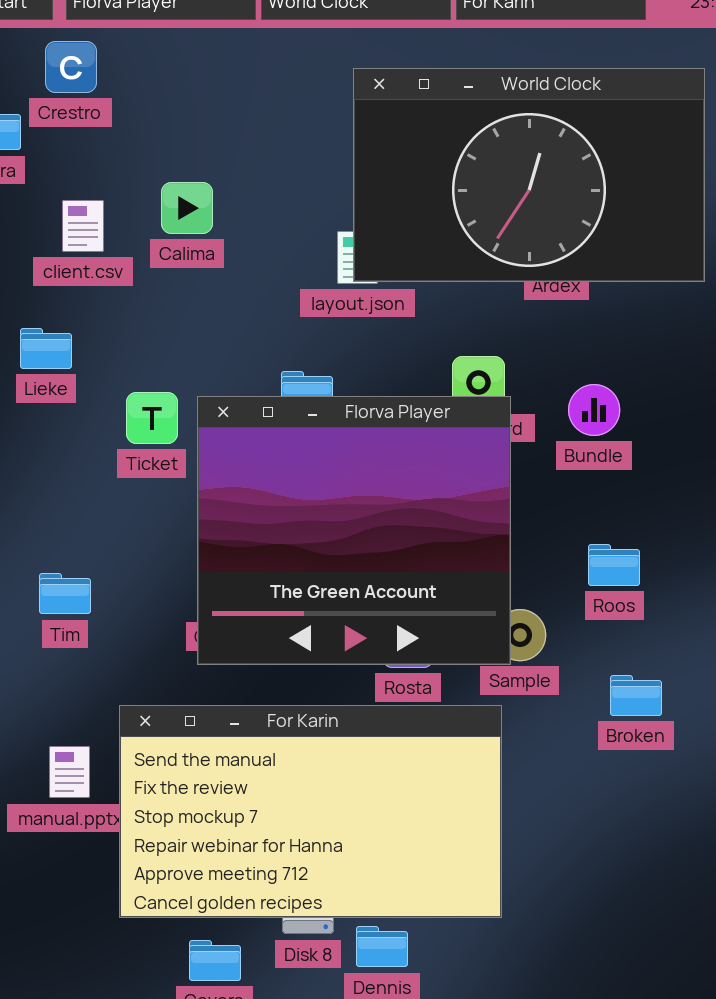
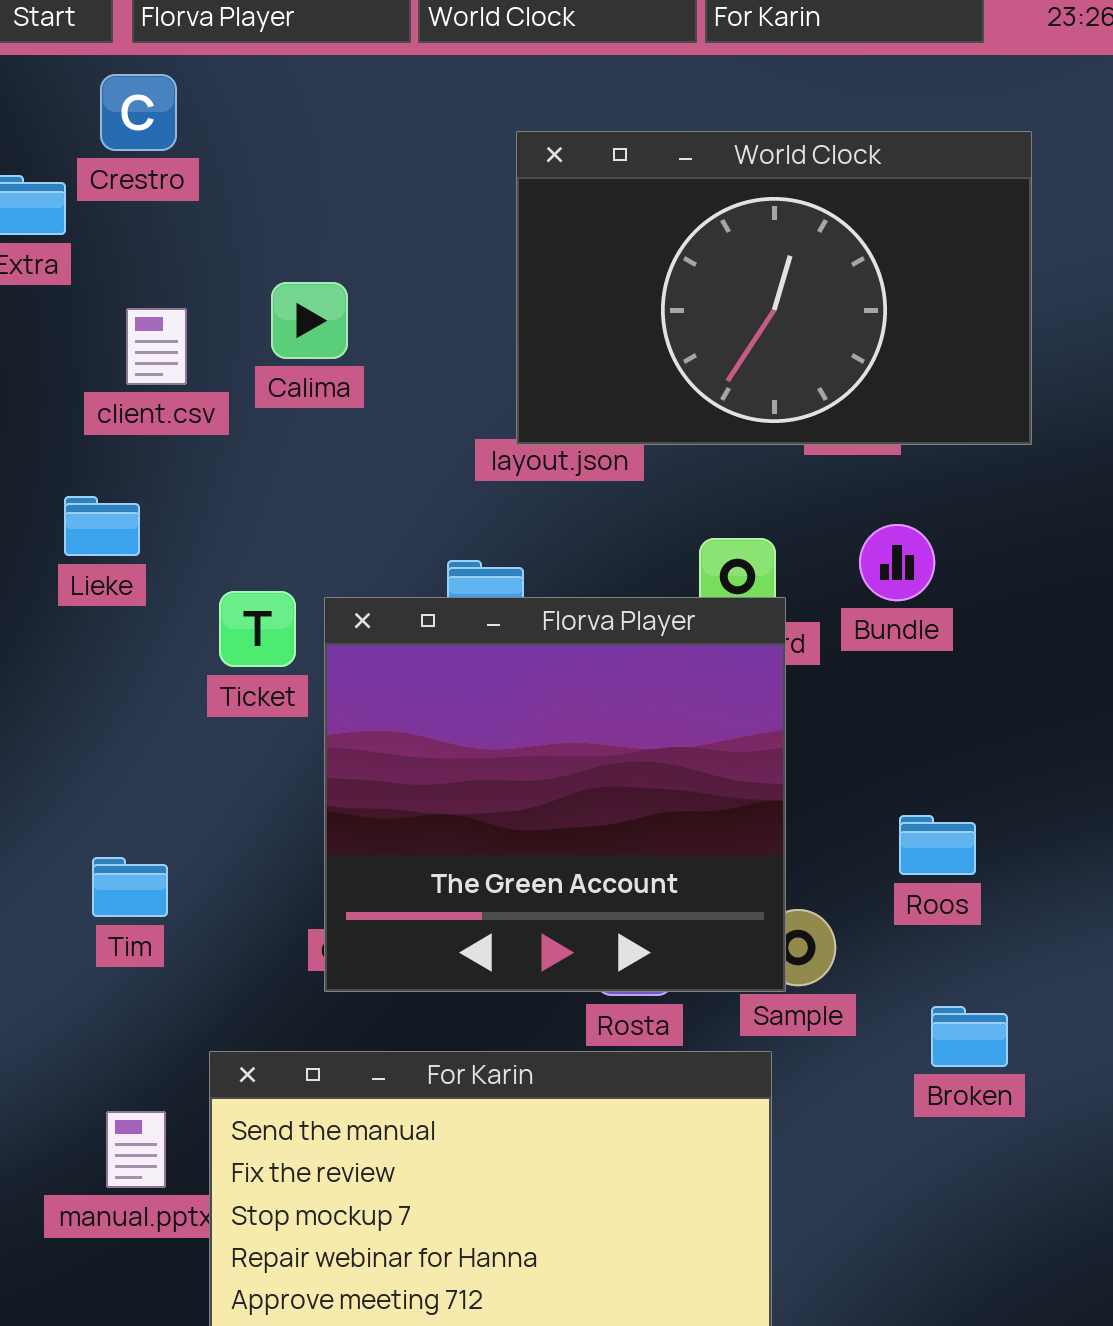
World Clock: [353,68,705,282] -> [516,131,1032,445], moved
Bundle: [568,384,620,436] -> [859,524,935,601], moved

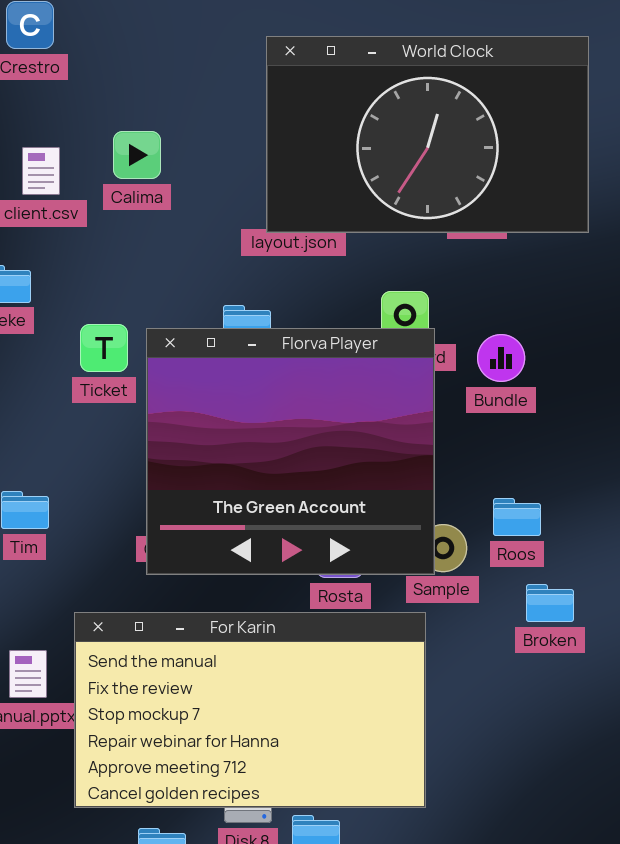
Bundle: [859,524,935,601] -> [477,334,525,382], moved
Roos: [899,815,976,875] -> [493,498,541,536], moved

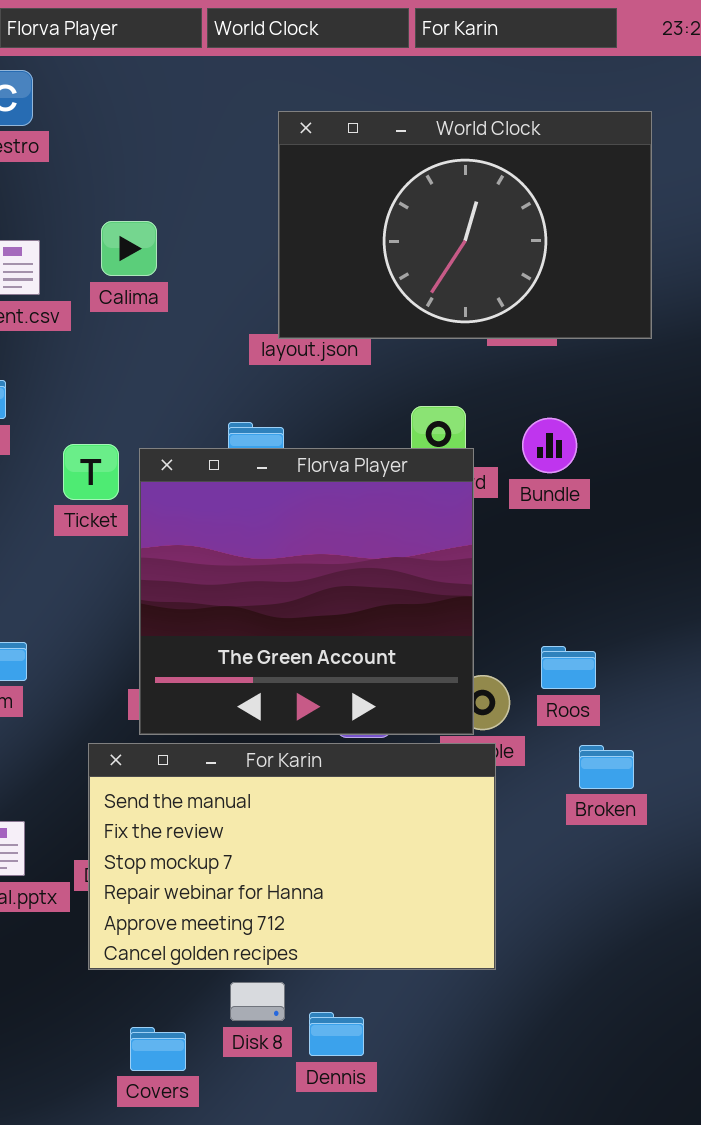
Bundle: [477,334,525,382] -> [522,418,577,473], moved
For Karin: [74,612,426,808] -> [88,743,496,970], moved

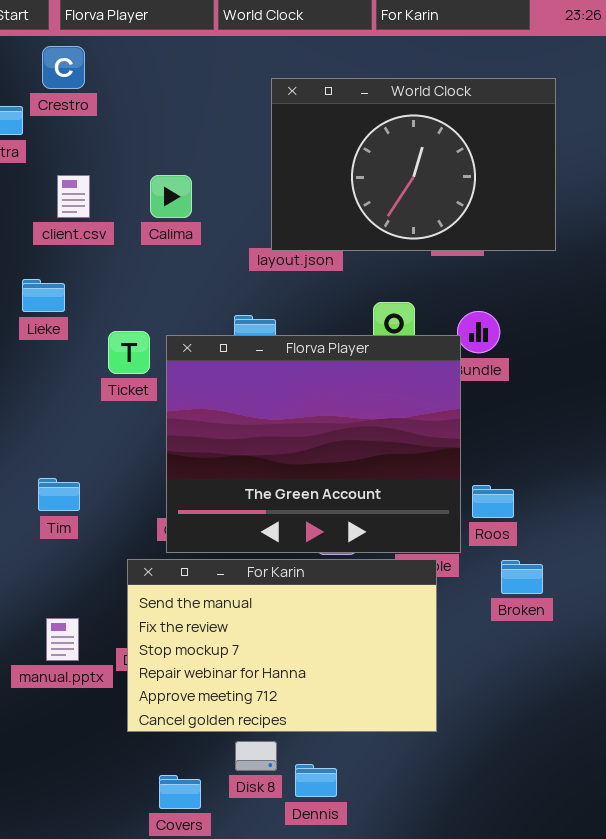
Calima: [101,221,157,276] -> [150,175,192,218], moved
Florva Player: [139,448,474,735] -> [166,335,461,553], resized

